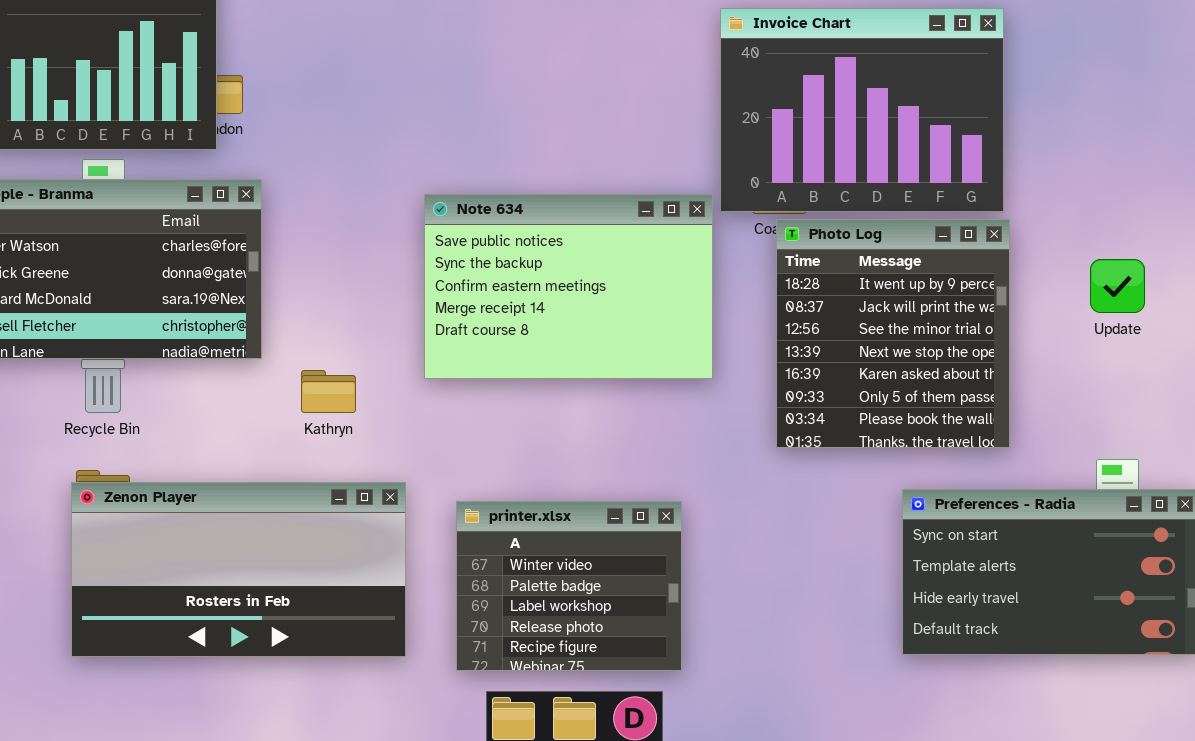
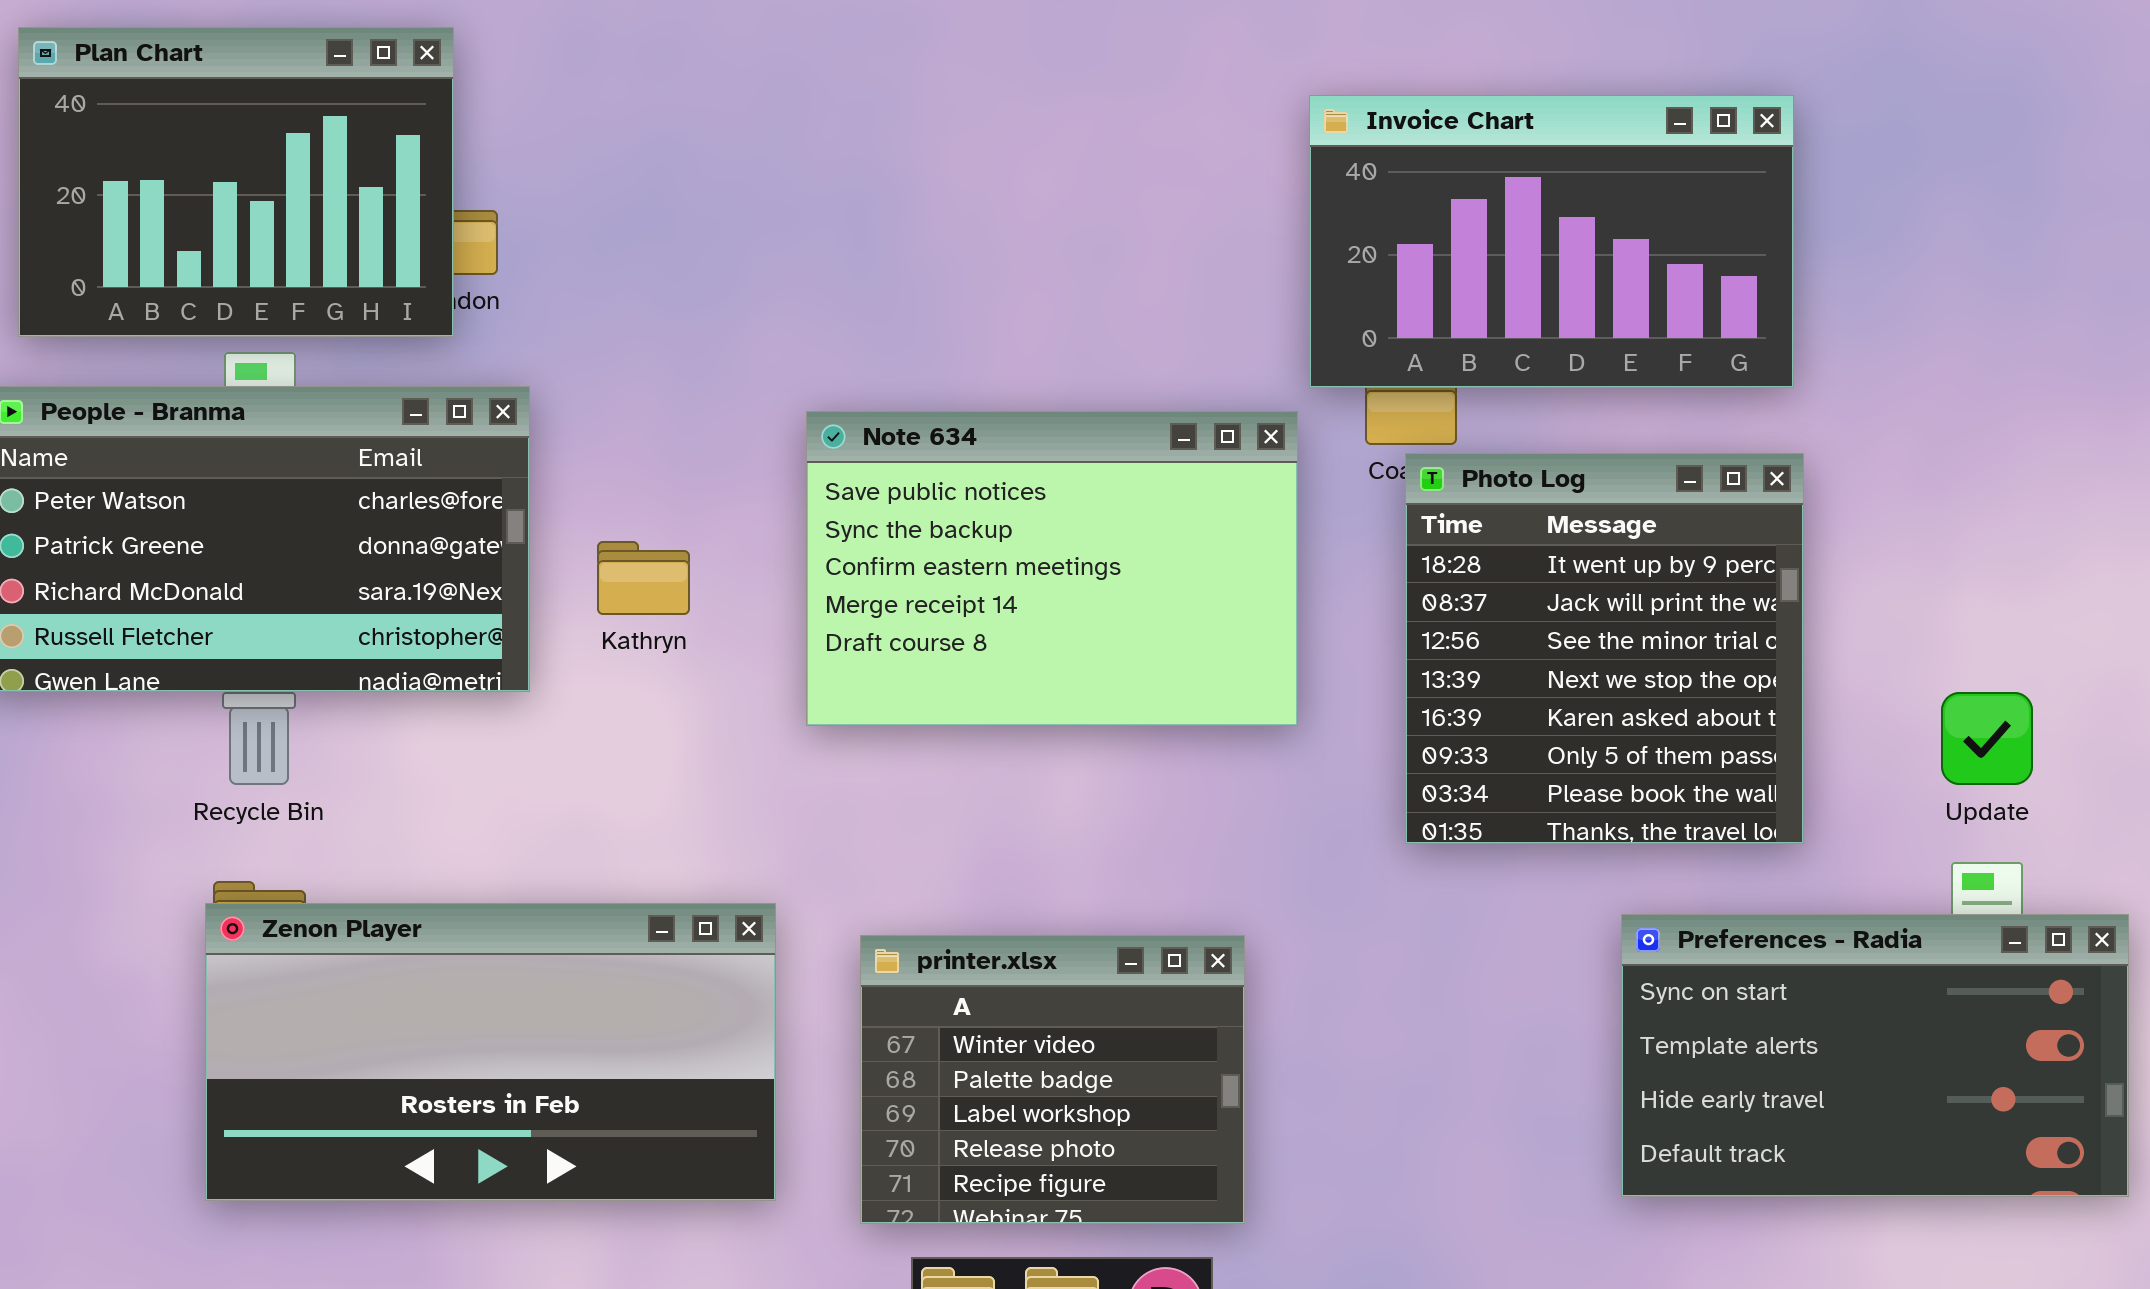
Invoice Chart: [720,8,1004,212] -> [1309,95,1794,388], resized
Update: [1090,259,1145,313] -> [1941,692,2033,785], moved
Kathryn: [301,370,356,413] -> [597,541,690,615], moved

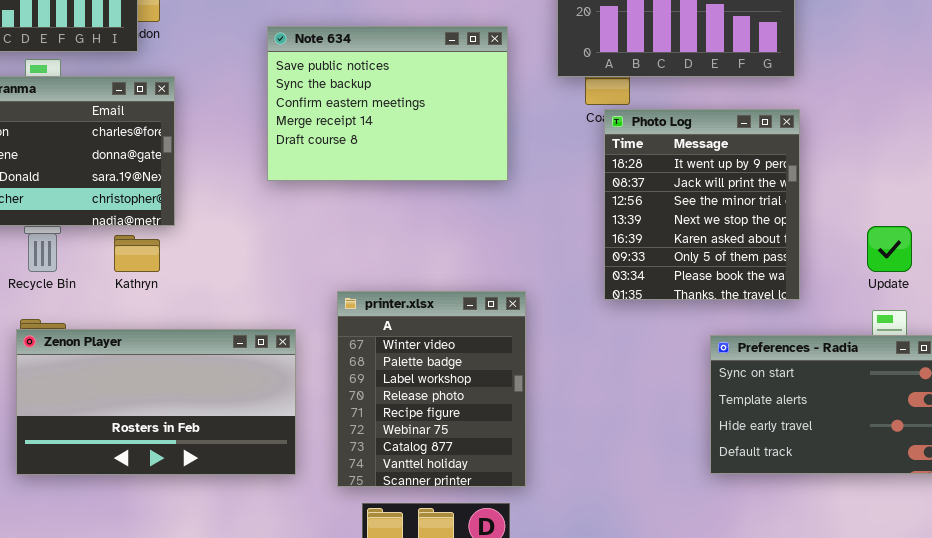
Note 634: [806,411,1298,726] -> [267,26,508,181], moved
Kathryn: [597,541,690,615] -> [114,235,160,272], moved
printer.xlsx: [860,935,1245,1224] -> [337,291,526,487], resized

